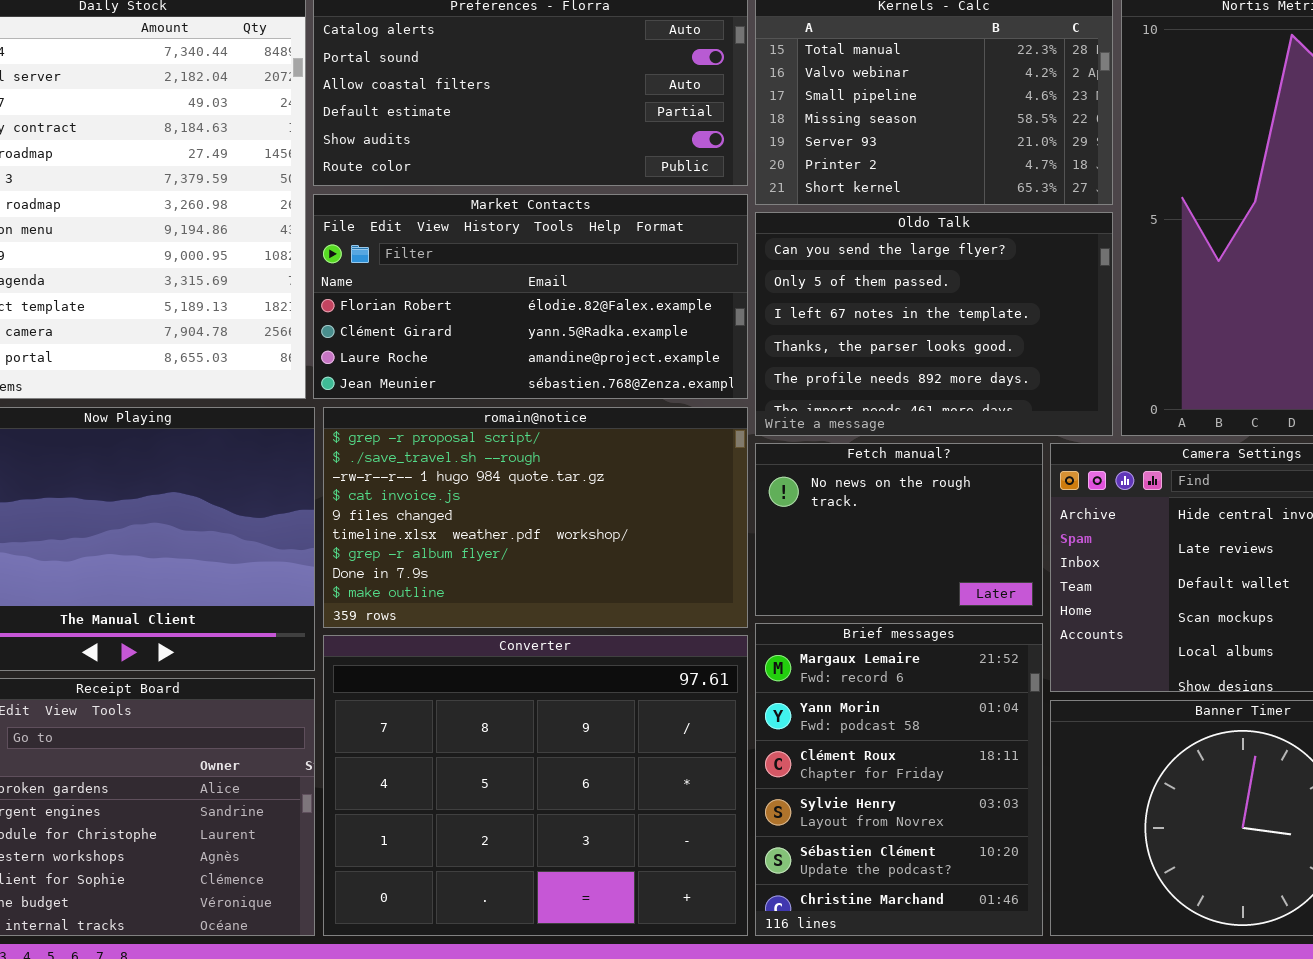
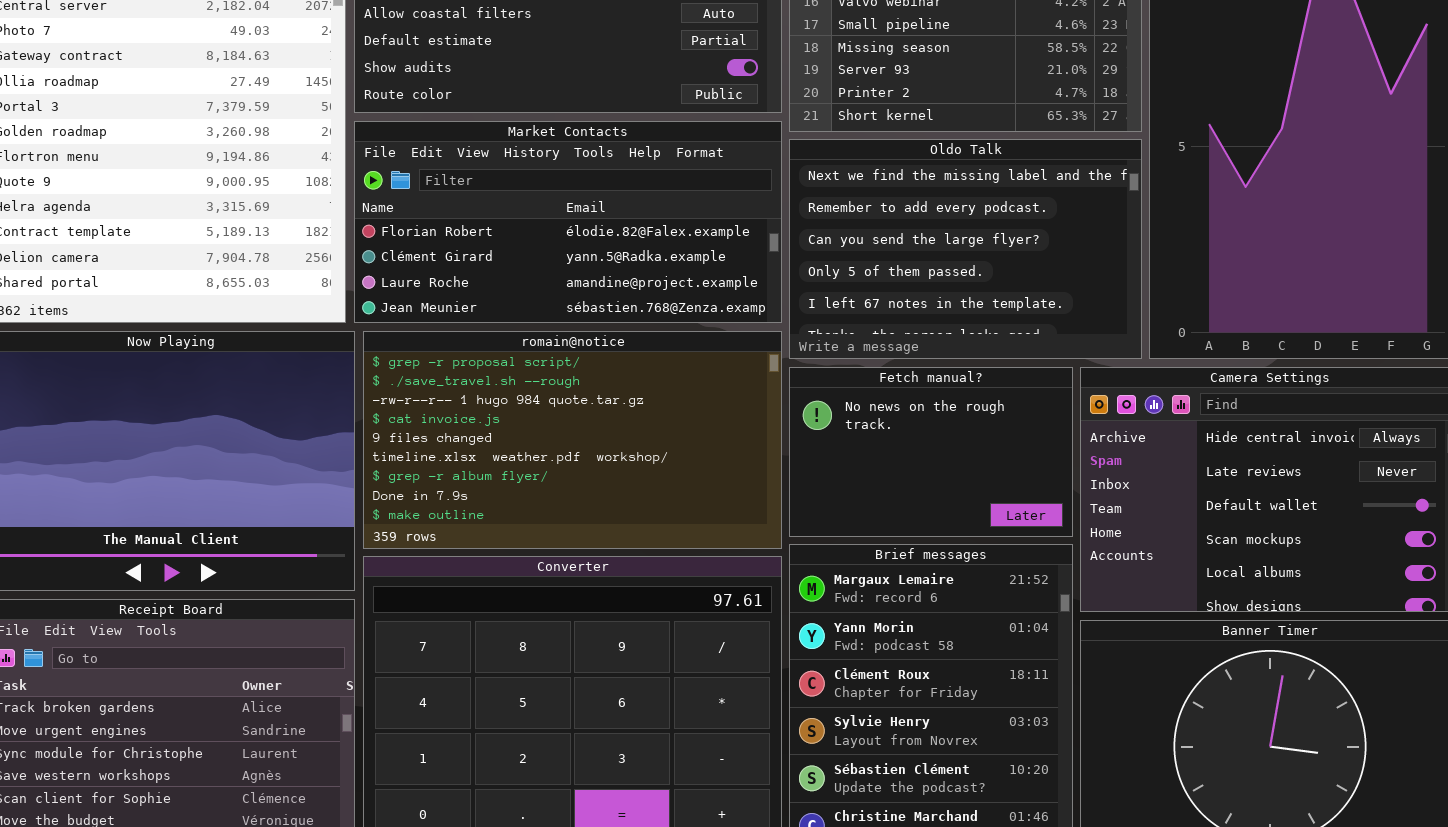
Oldo Talk: [755,212,1113,436] -> [789,139,1142,359], scrolled up 2 rows

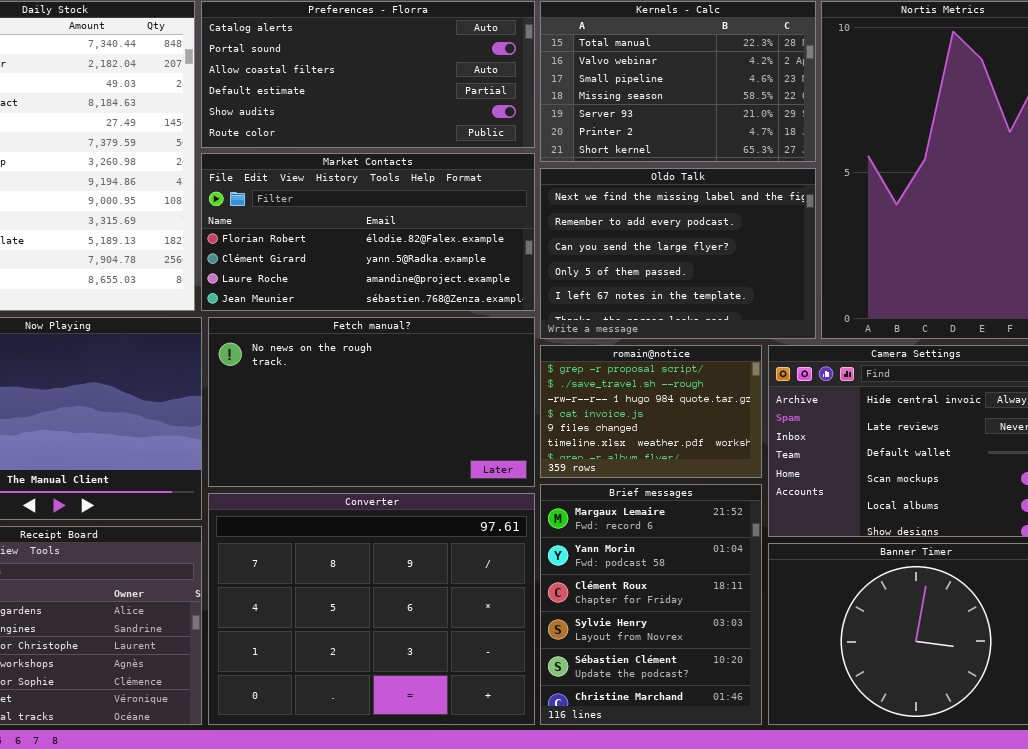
romain@notice: [363,331,782,549] -> [540,345,762,478], moved, resized
Fetch manual?: [789,367,1073,537] -> [208,317,535,487], moved, resized

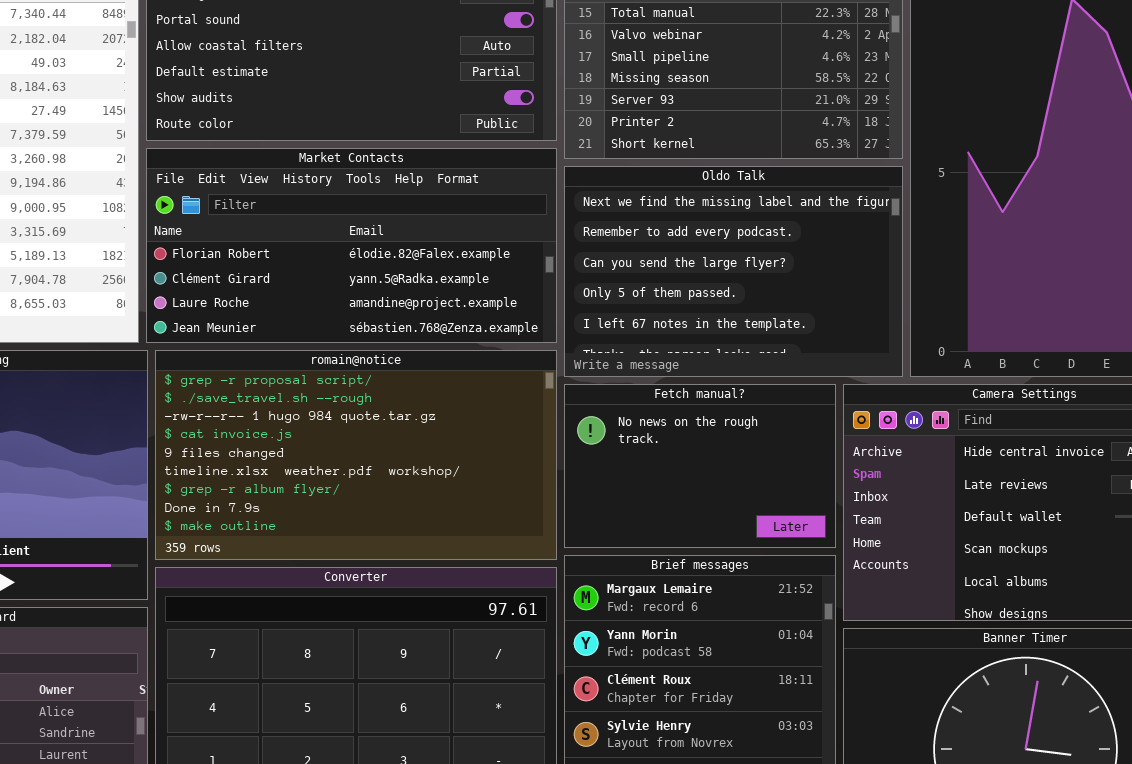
Fetch manual?: [208,317,535,487] -> [564,384,836,548], moved, resized
romain@notice: [540,345,762,478] -> [155,350,557,560], moved, resized

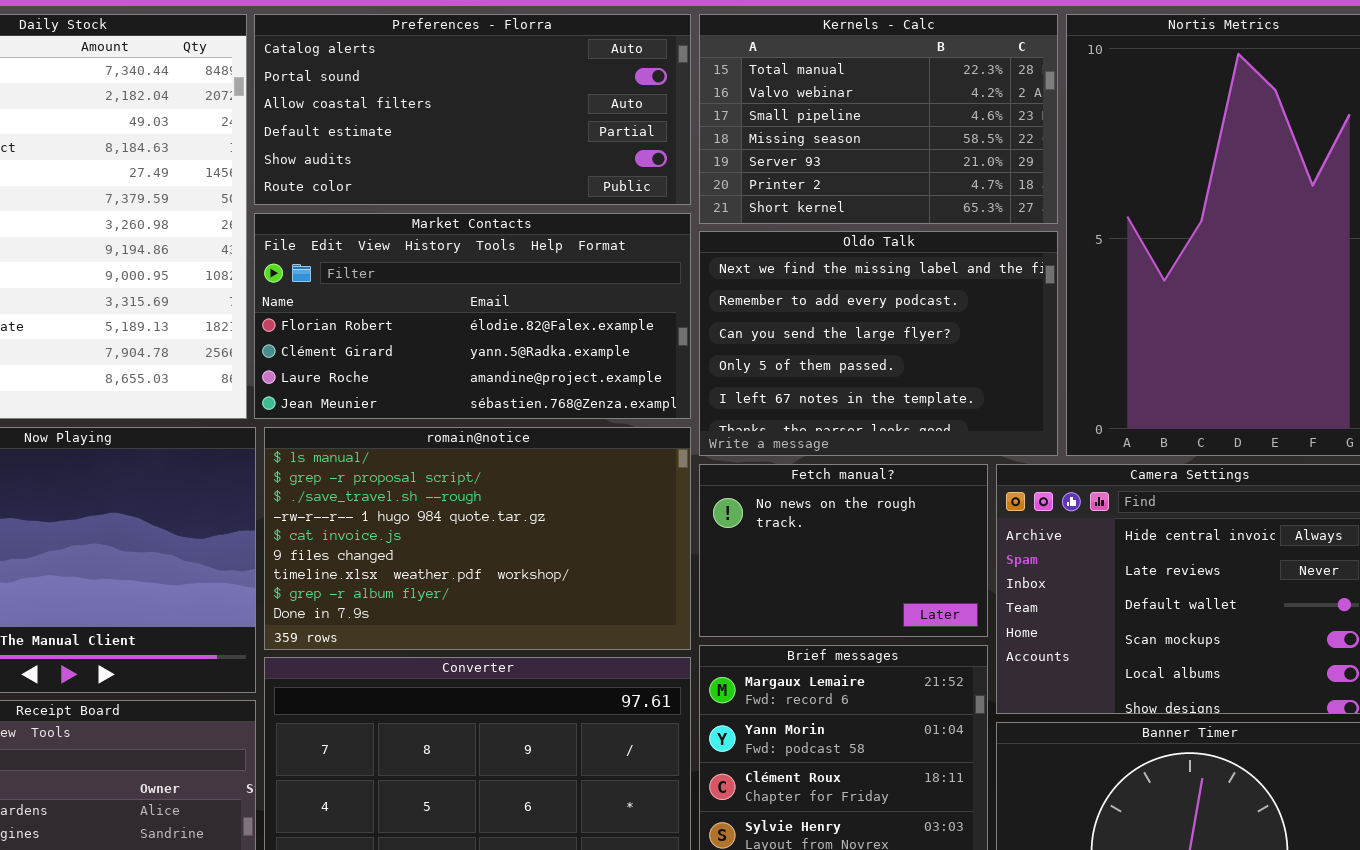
romain@notice: [155,350,557,560] -> [264,427,691,650], scrolled up 1 row

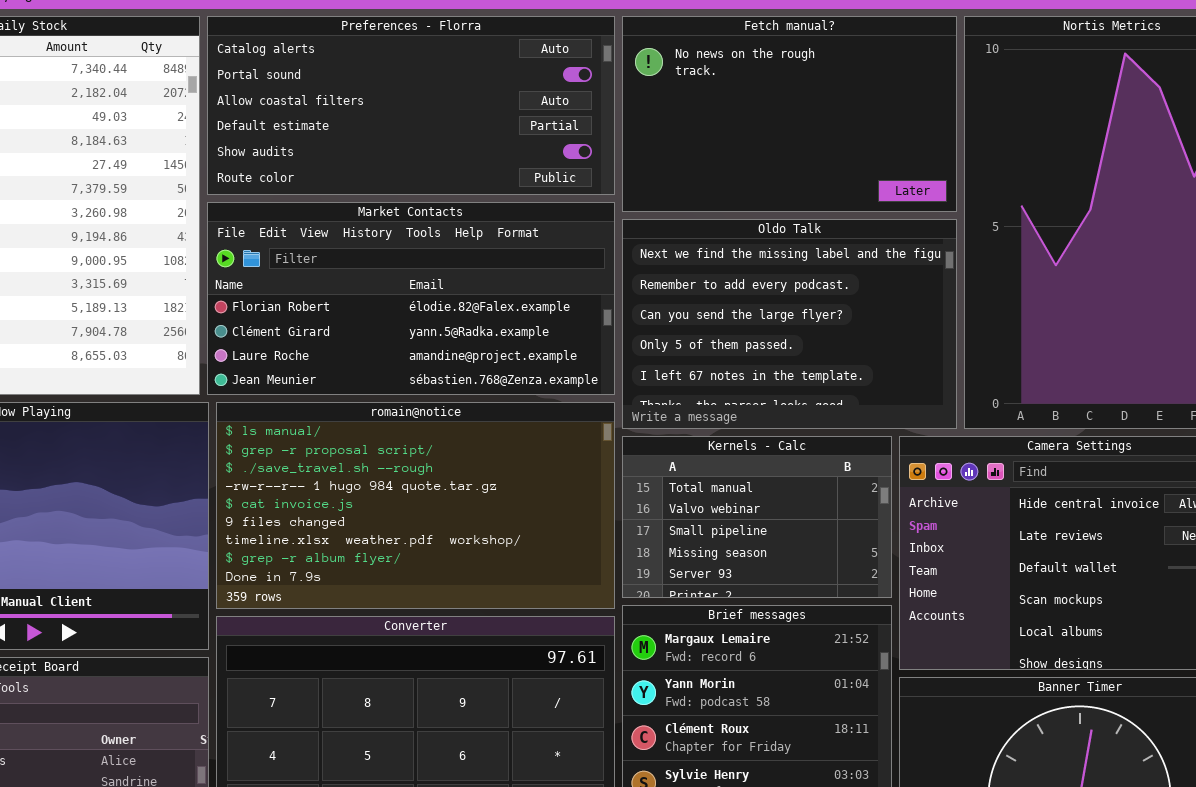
Kernels - Calc: [699,14,1058,224] -> [622,436,892,598], moved, resized
Fetch manual?: [699,464,988,637] -> [622,16,957,212], moved, resized

